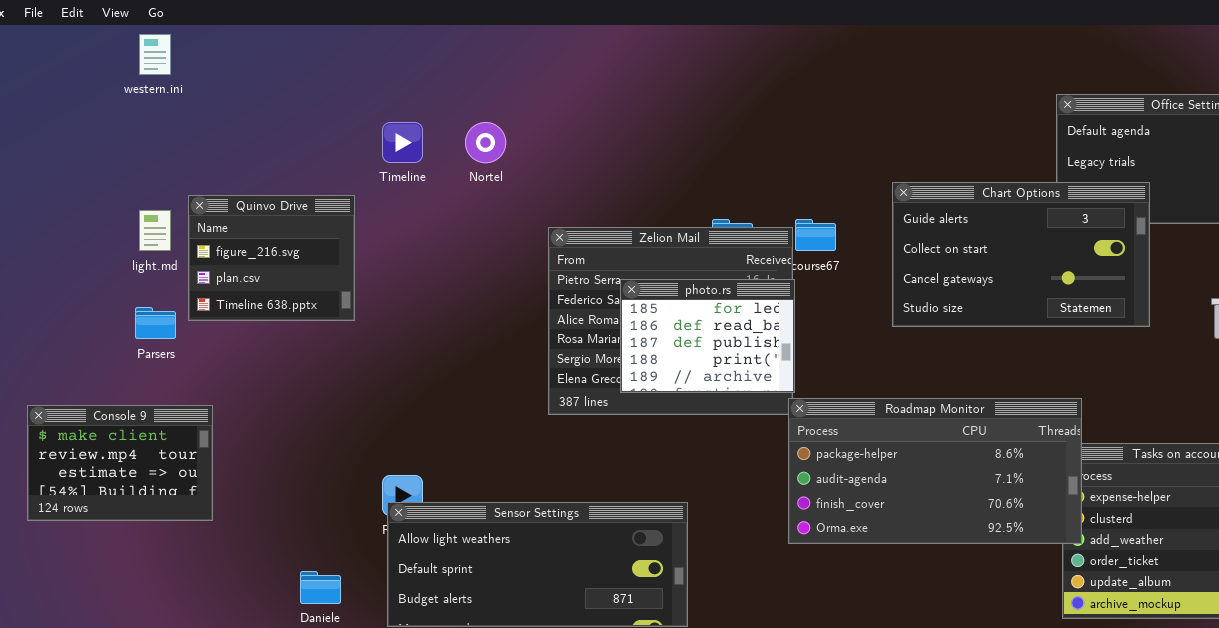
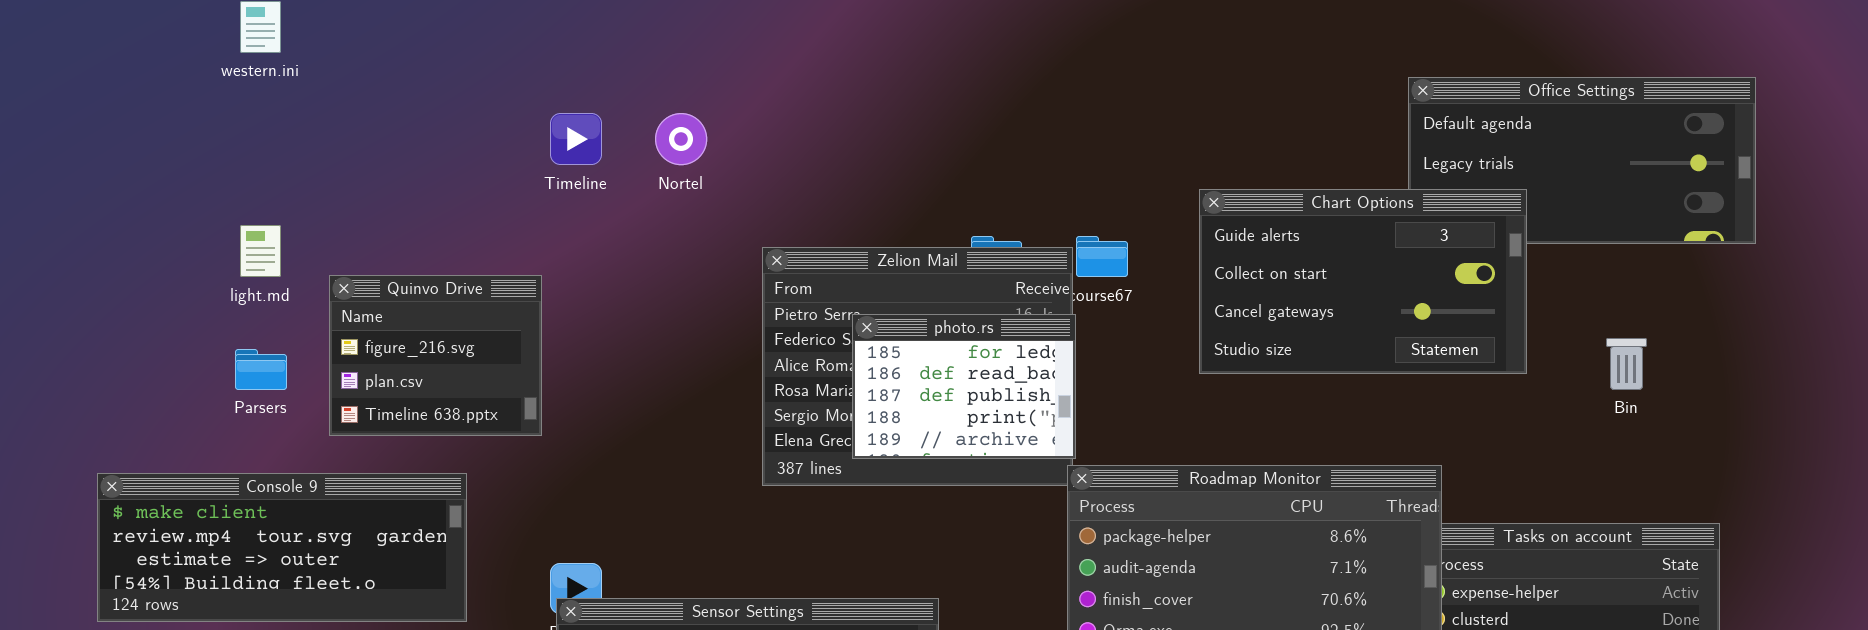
Quinvo Drive: [188,195,355,321] -> [329,275,542,436], moved
Console 9: [27,405,213,521] -> [97,473,467,622], resized

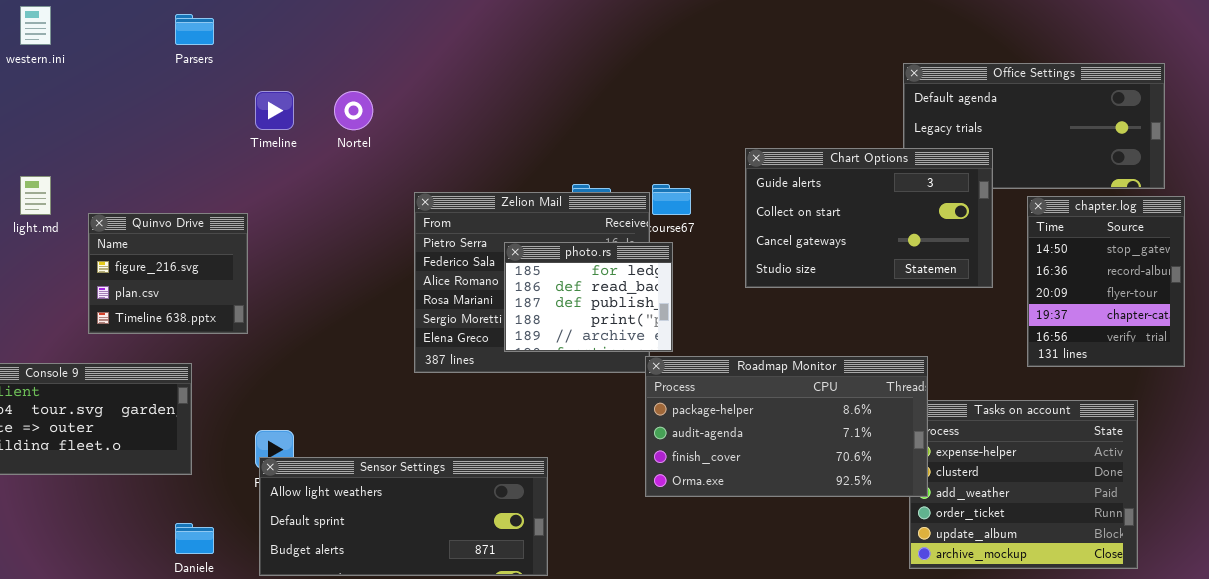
chapter.log: none -> [1027,196,1185,367], opened
photo.rs: [852,314,1076,459] -> [504,242,673,352], moved
Parsers: [235,349,287,390] -> [175,14,214,45], moved

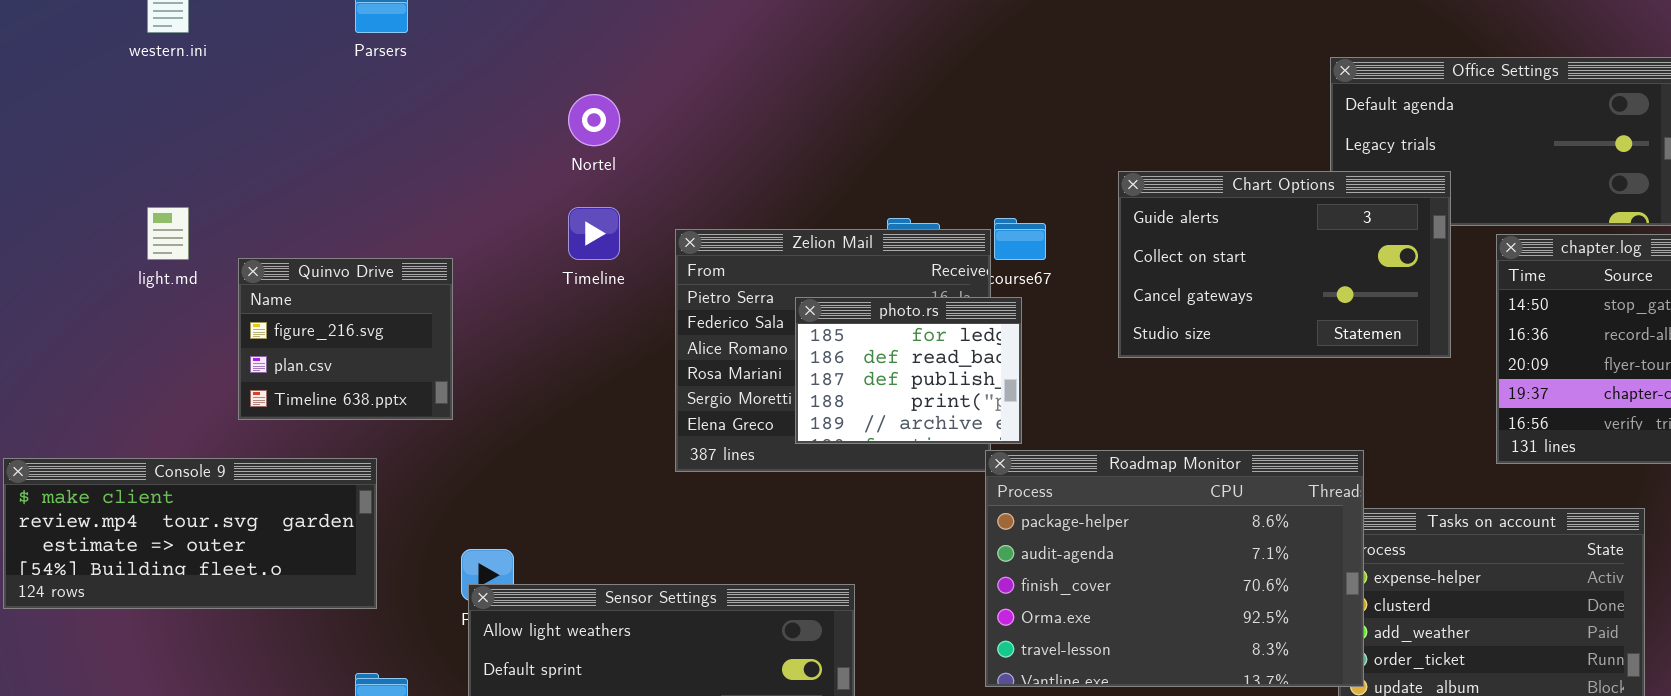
Timeline: [255,91,294,130] -> [568,207,620,260], moved
Roadmap Monitor: [645,356,928,497] -> [985,450,1364,687], resized

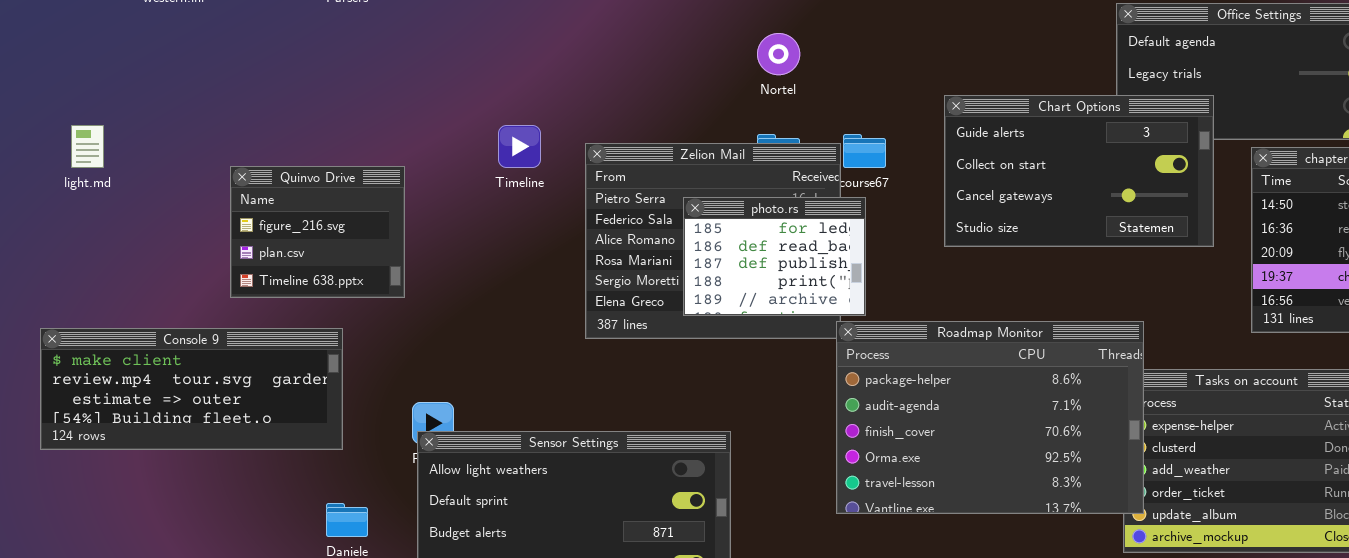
Nortel: [568,94,620,146] -> [757,33,800,75], moved
light.md: [147,207,189,260] -> [71,125,104,168], moved

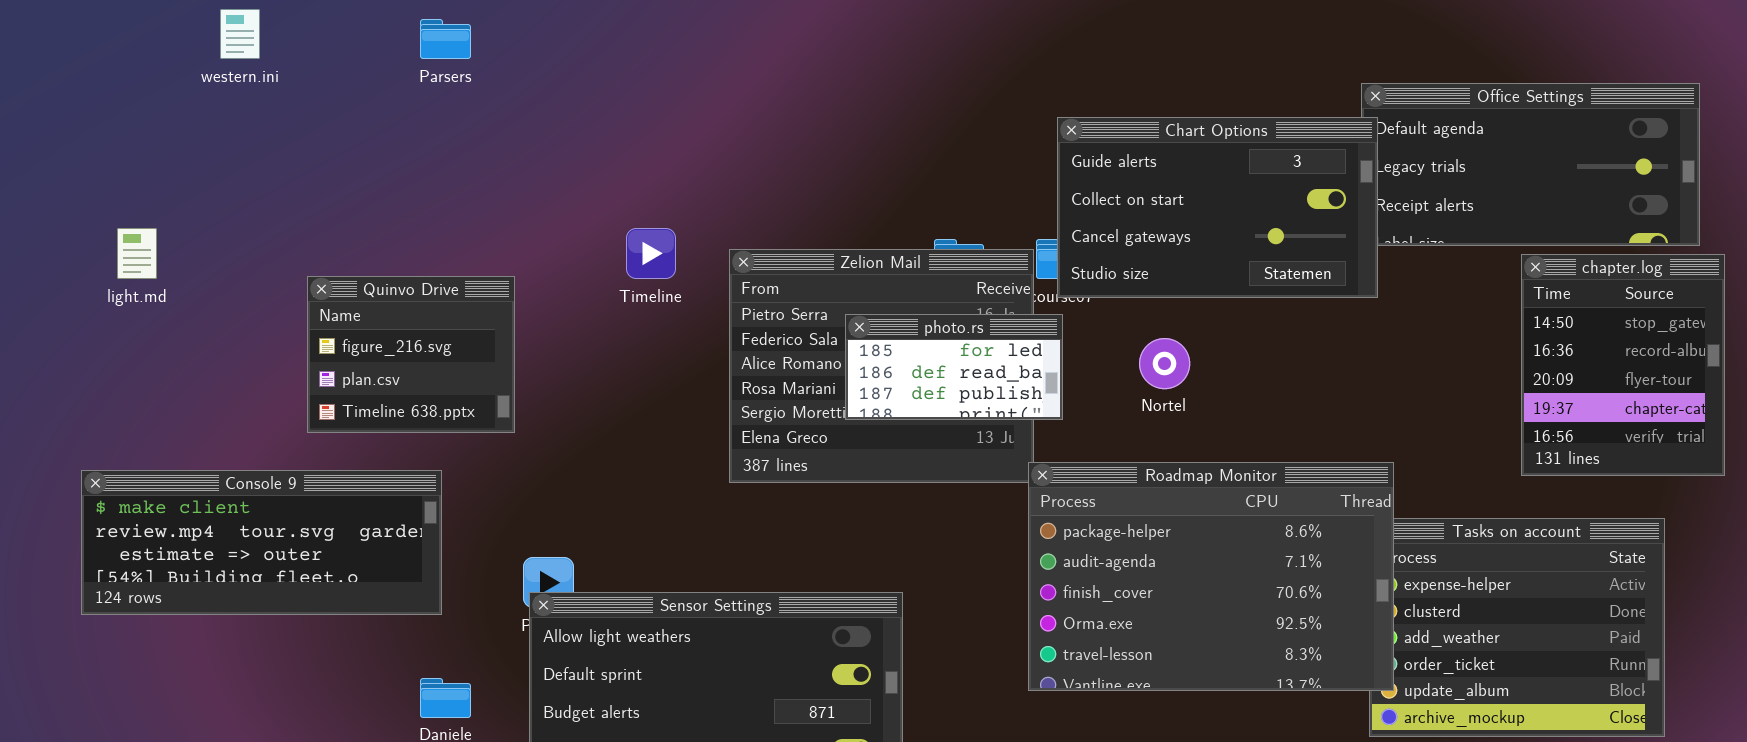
Nortel: [757,33,800,75] -> [1139,338,1190,389], moved
Chart Options: [944,95,1214,247] -> [1057,117,1378,298], moved
photo.rs: [683,197,866,316] -> [845,314,1063,420], resized

